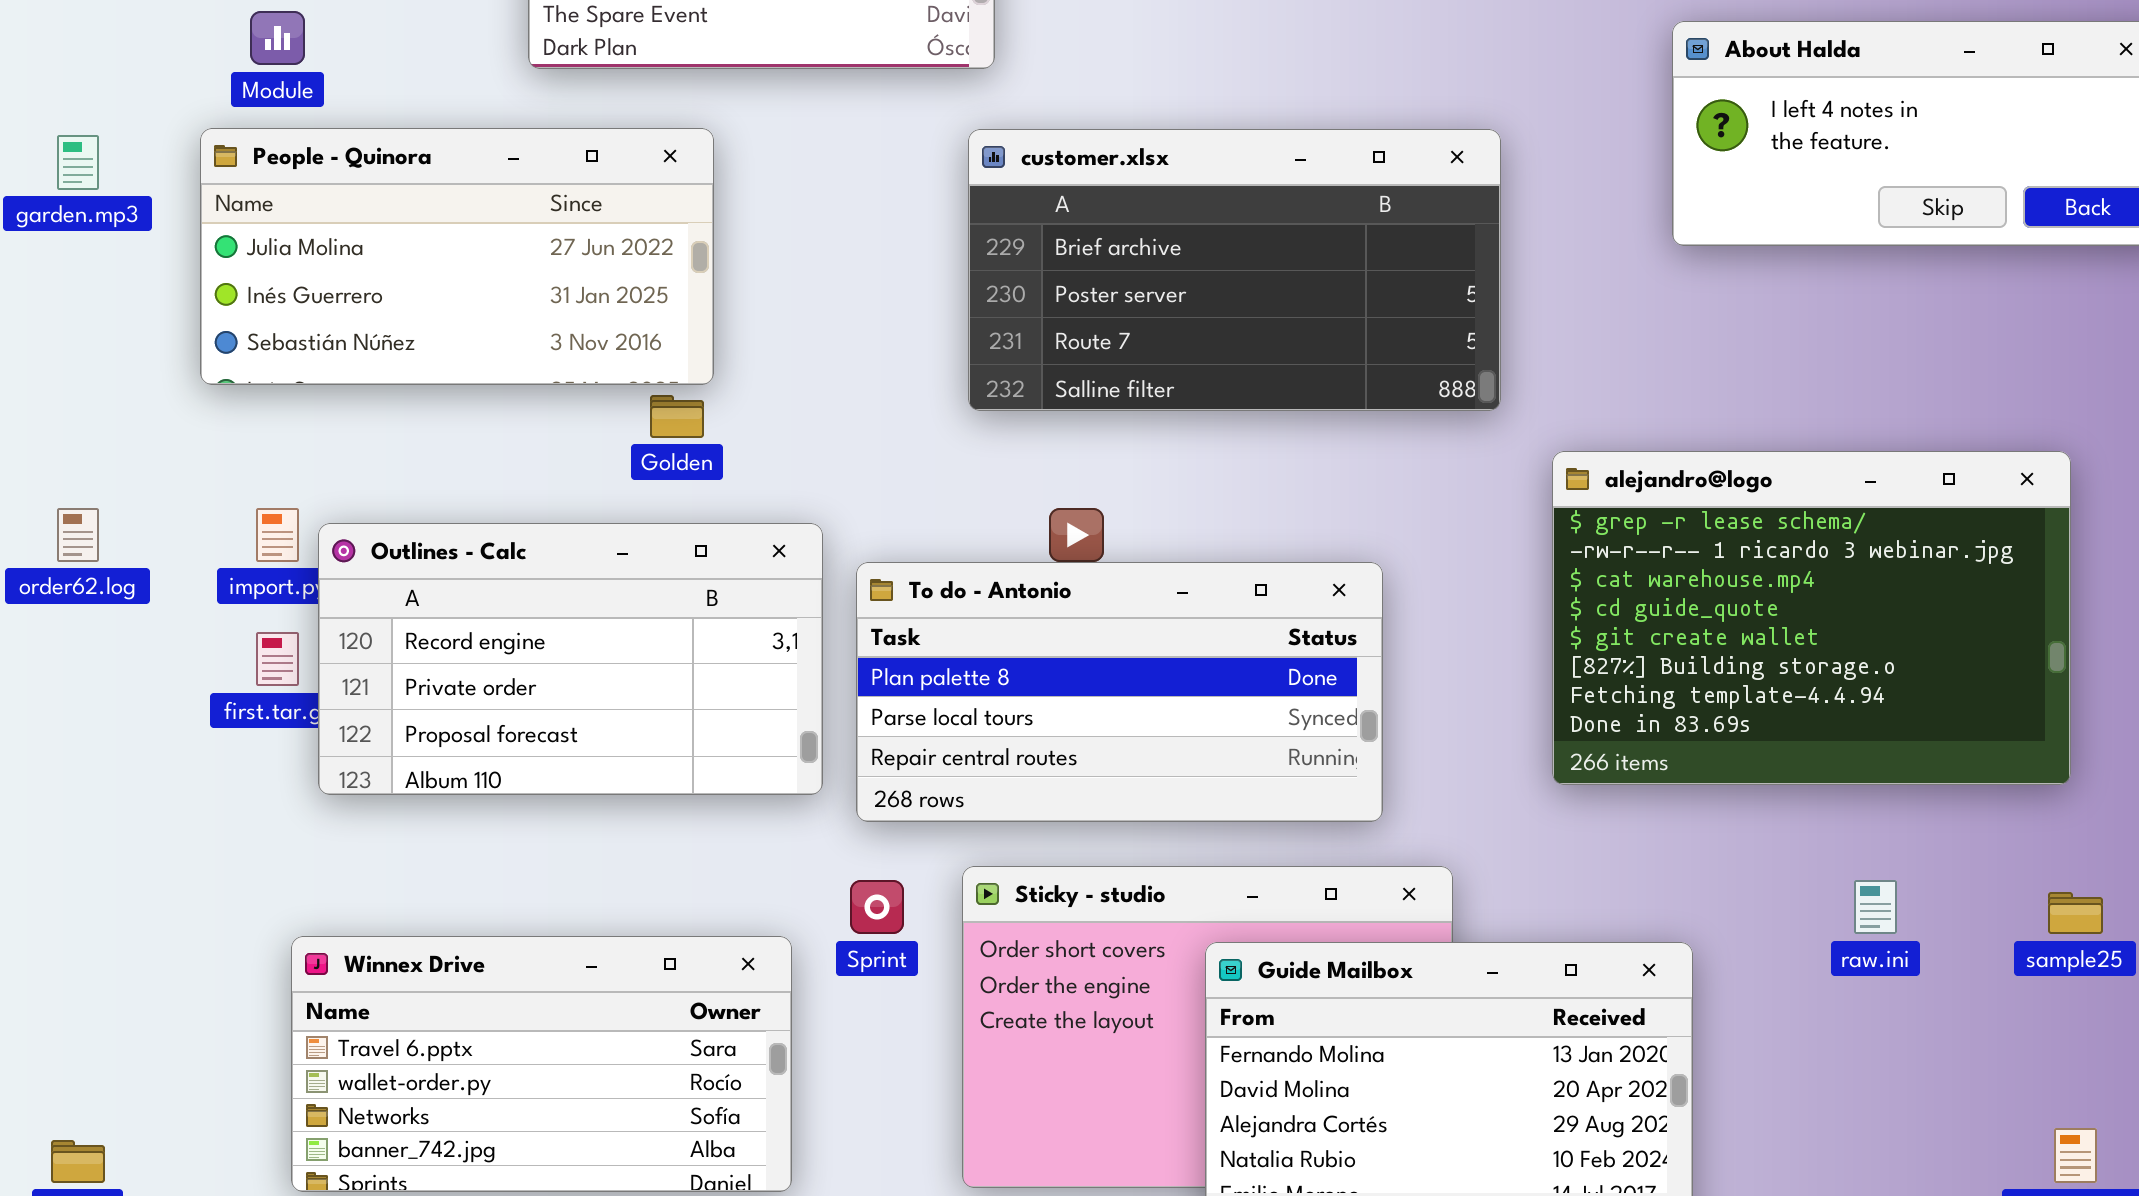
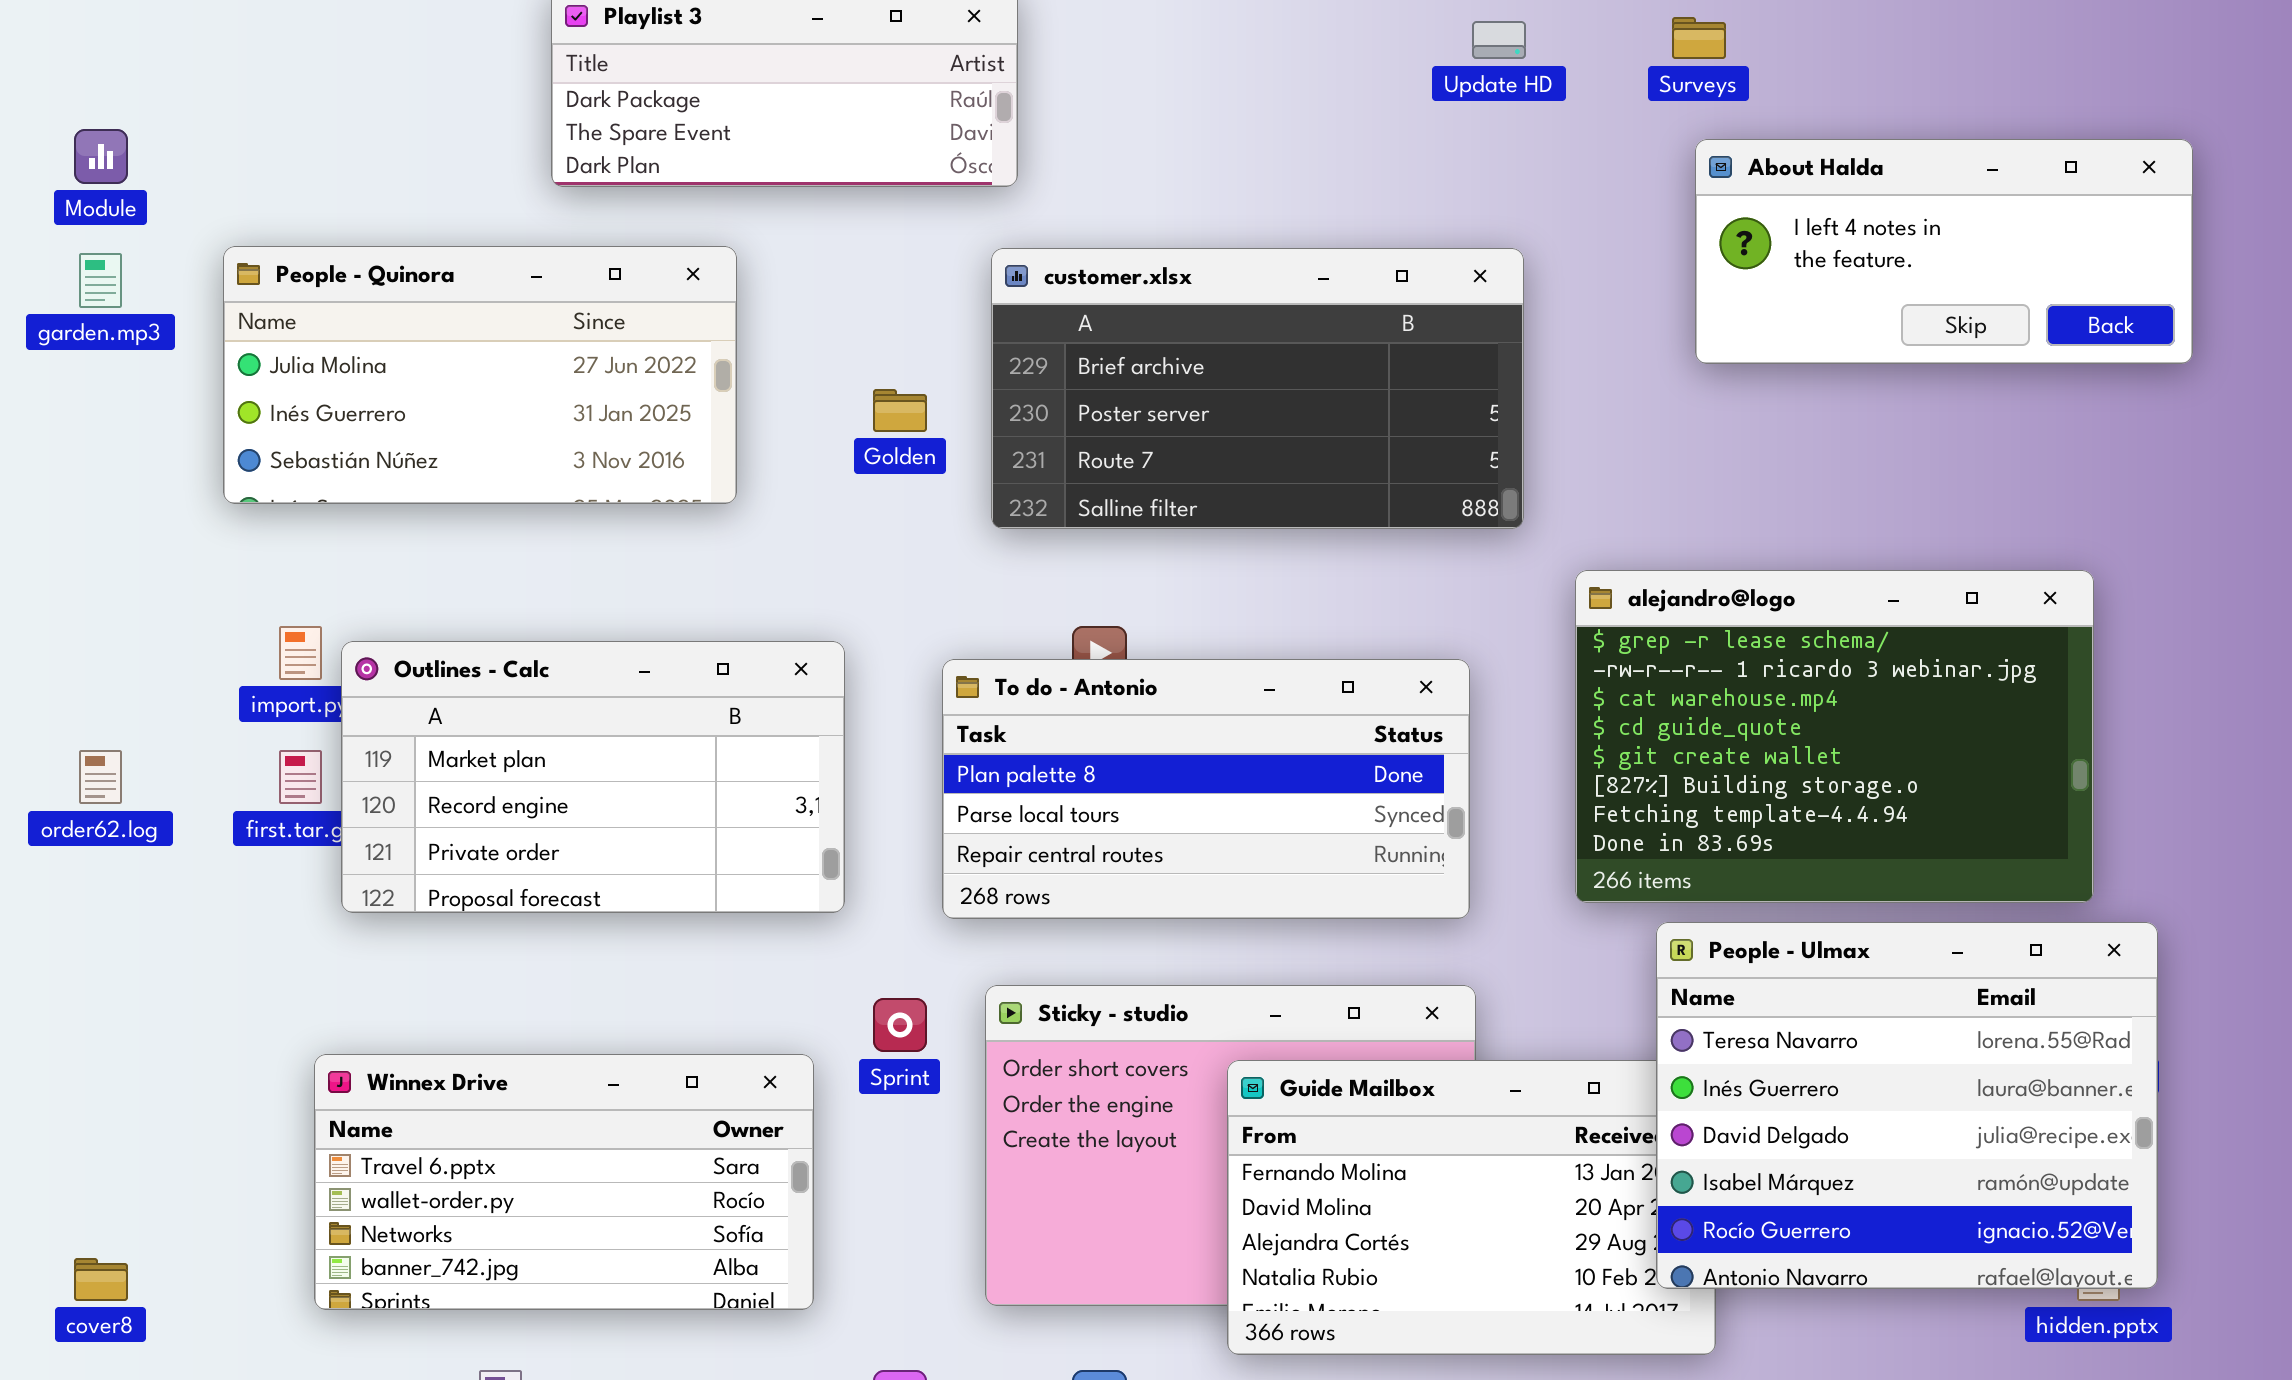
Module: [250,11,305,65] -> [74,129,128,184], moved
Golden: [650,395,704,438] -> [873,389,927,432], moved
order62.log: [57,508,99,562] -> [79,750,122,804], moved
Outlines - Calc: [318,523,823,795] -> [341,641,845,913], scrolled up 1 row
To do - Antonio: [856,562,1383,822] -> [942,659,1470,919], moved
People - Ulmax: none -> [1656,922,2158,1289], opened

